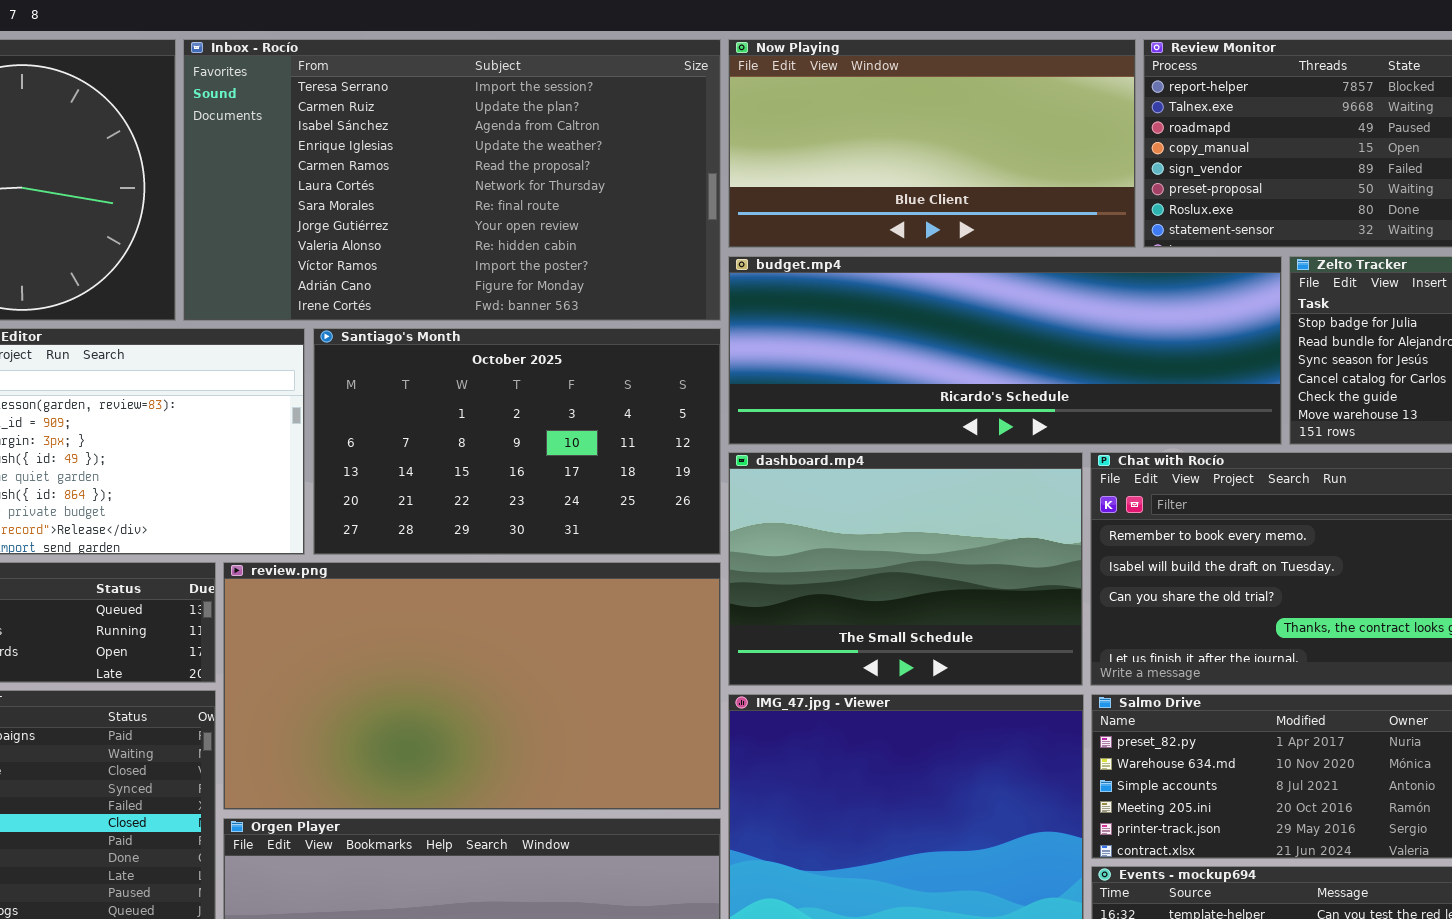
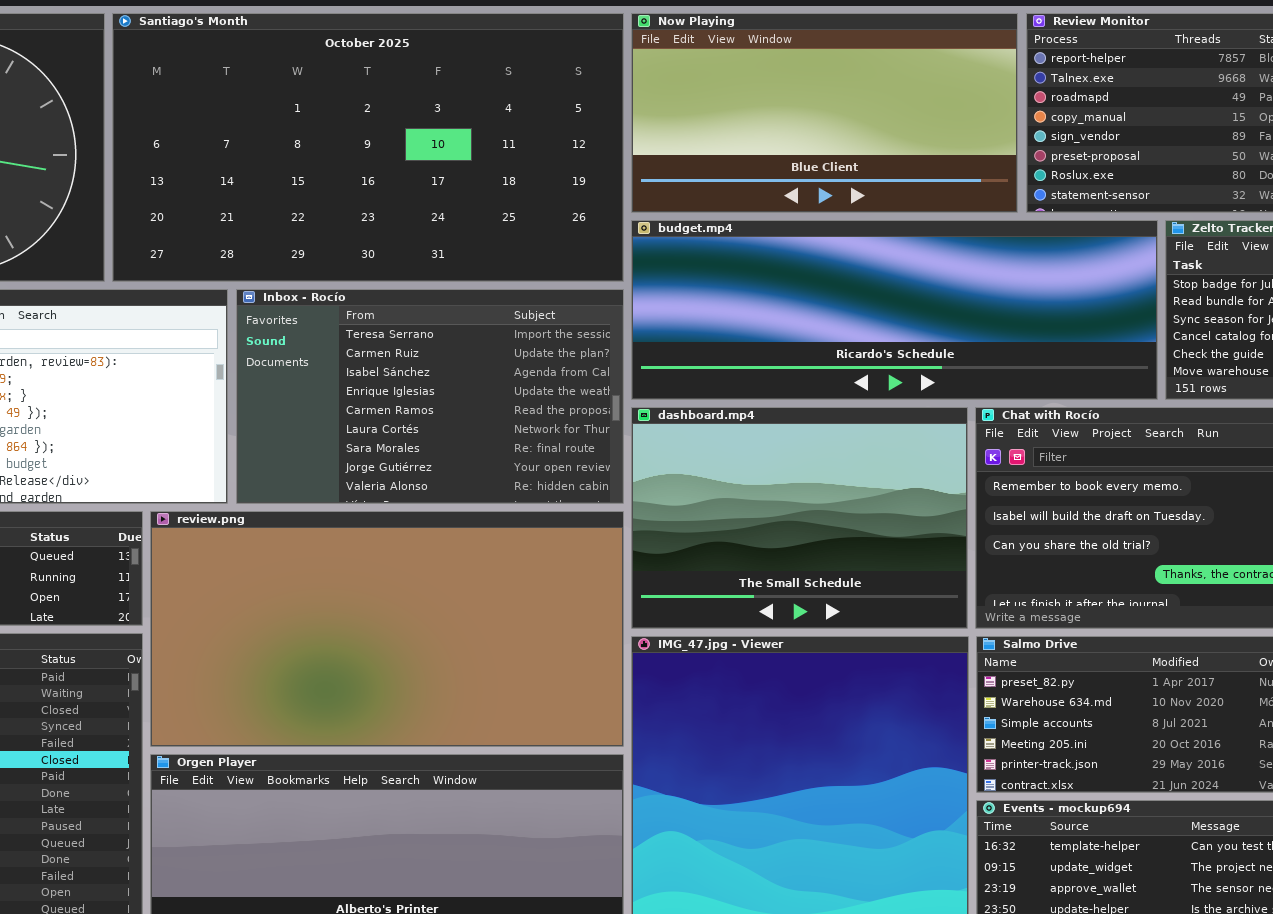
Inbox - Rocío: [183,39,721,321] -> [236,289,624,504], moved, resized
Santiago's Month: [313,328,721,555] -> [112,13,624,282], moved, resized

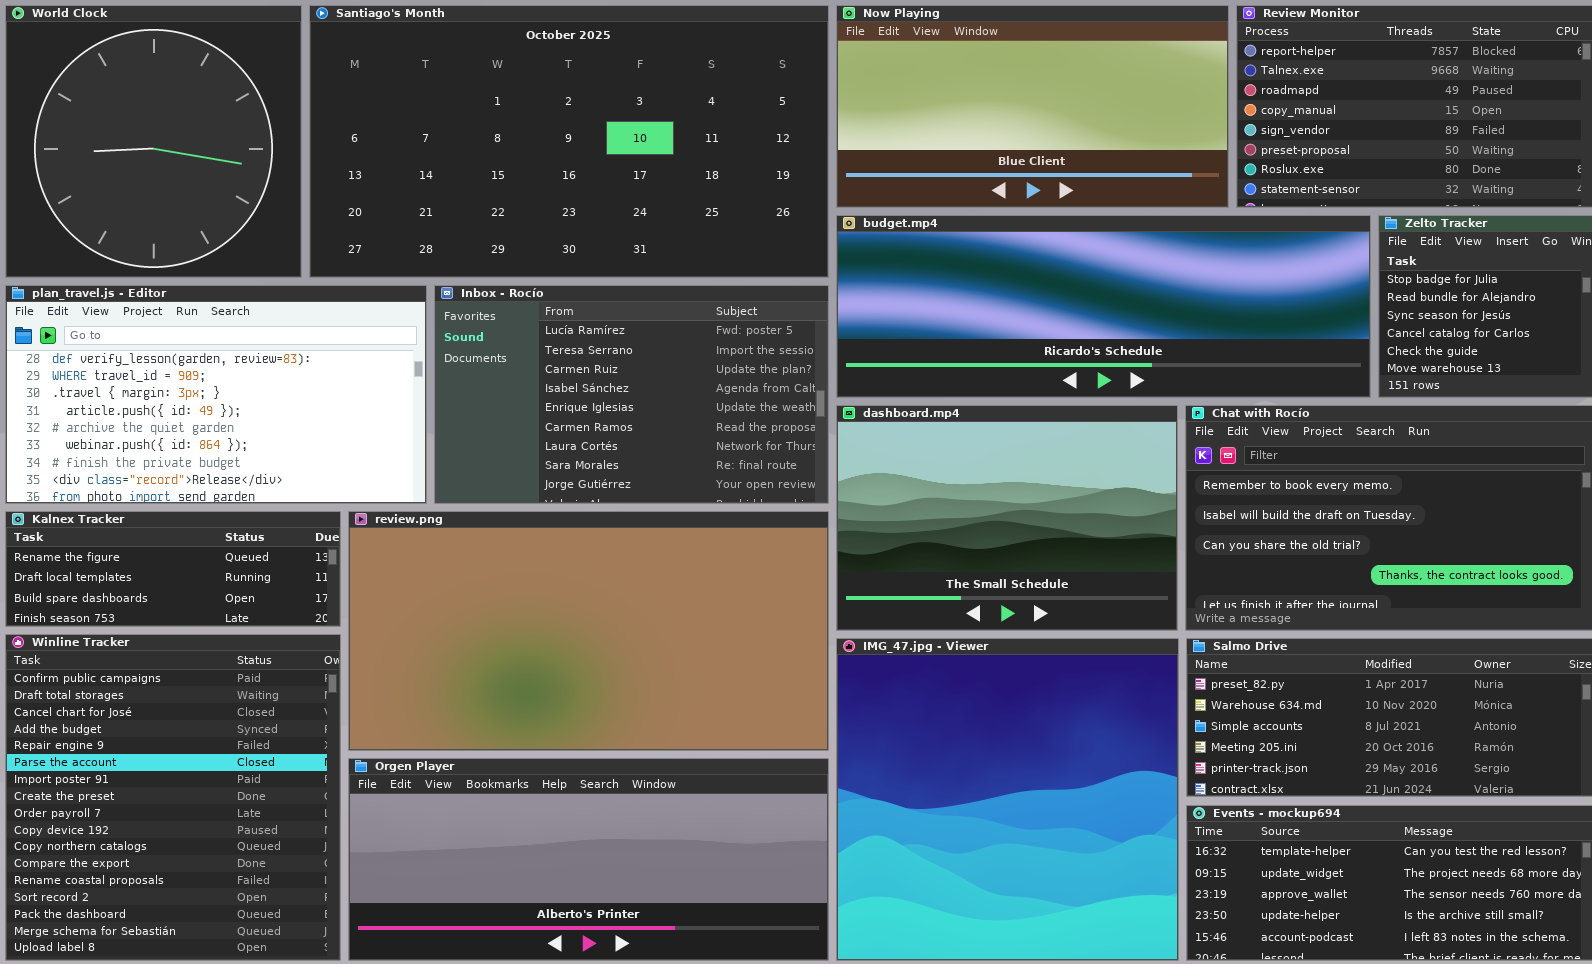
Inbox - Rocío: [236,289,624,504] -> [434,285,829,504], scrolled up 1 row

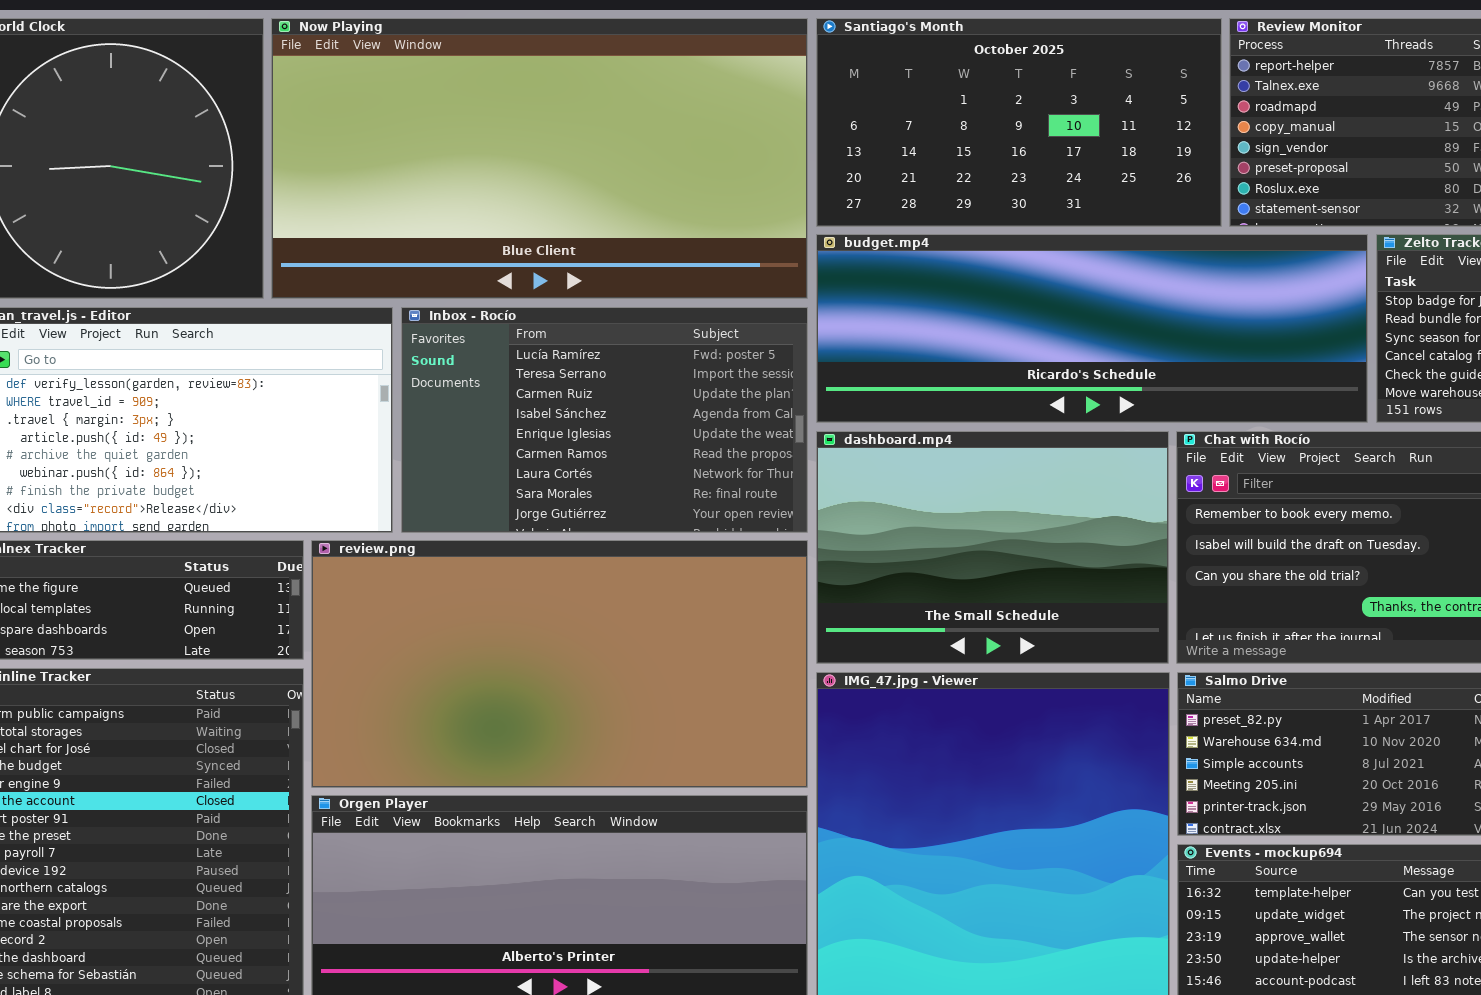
Santiago's Month: [309,5,829,278] -> [816,18,1222,227], moved, resized
Now Playing: [836,5,1229,208] -> [271,18,808,299], moved, resized

